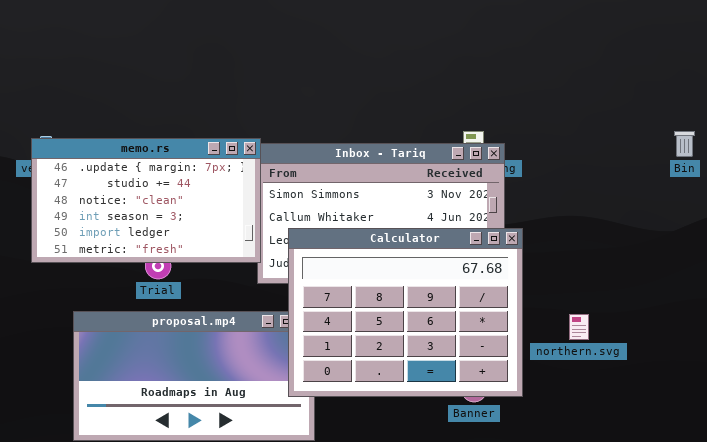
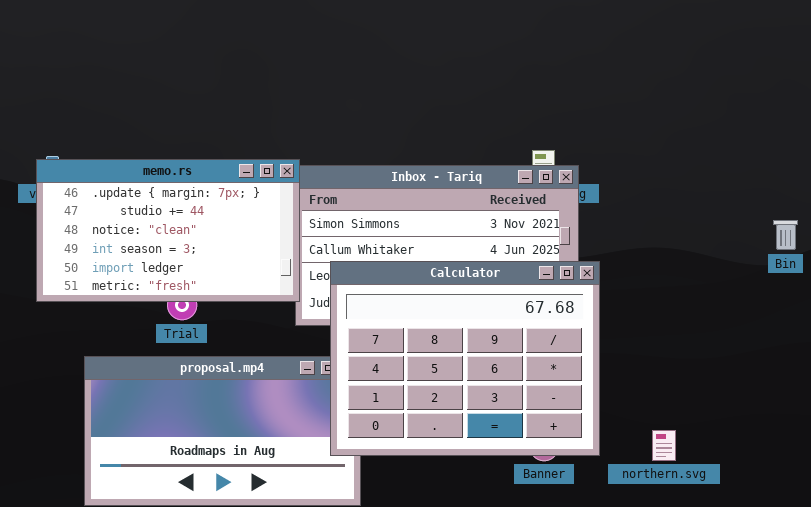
Bin: [674,131,695,157] -> [773,220,798,250], moved
northern.svg: [569,314,589,340] -> [652,430,676,461], moved

